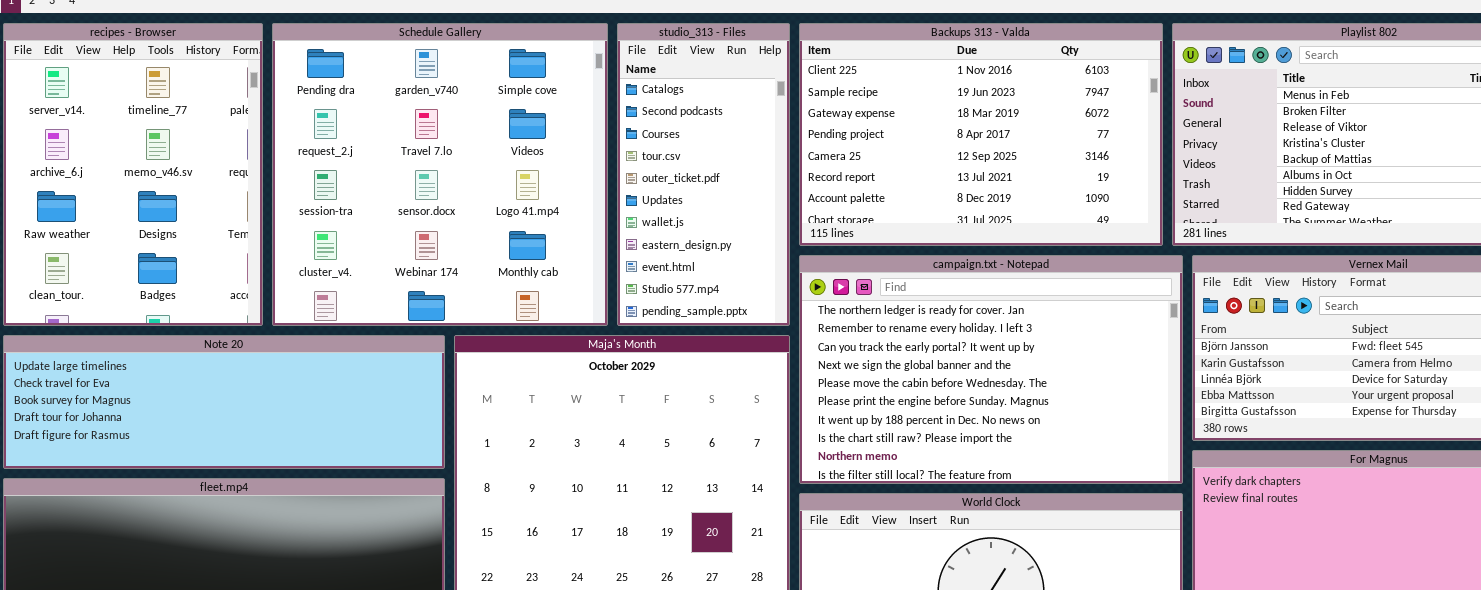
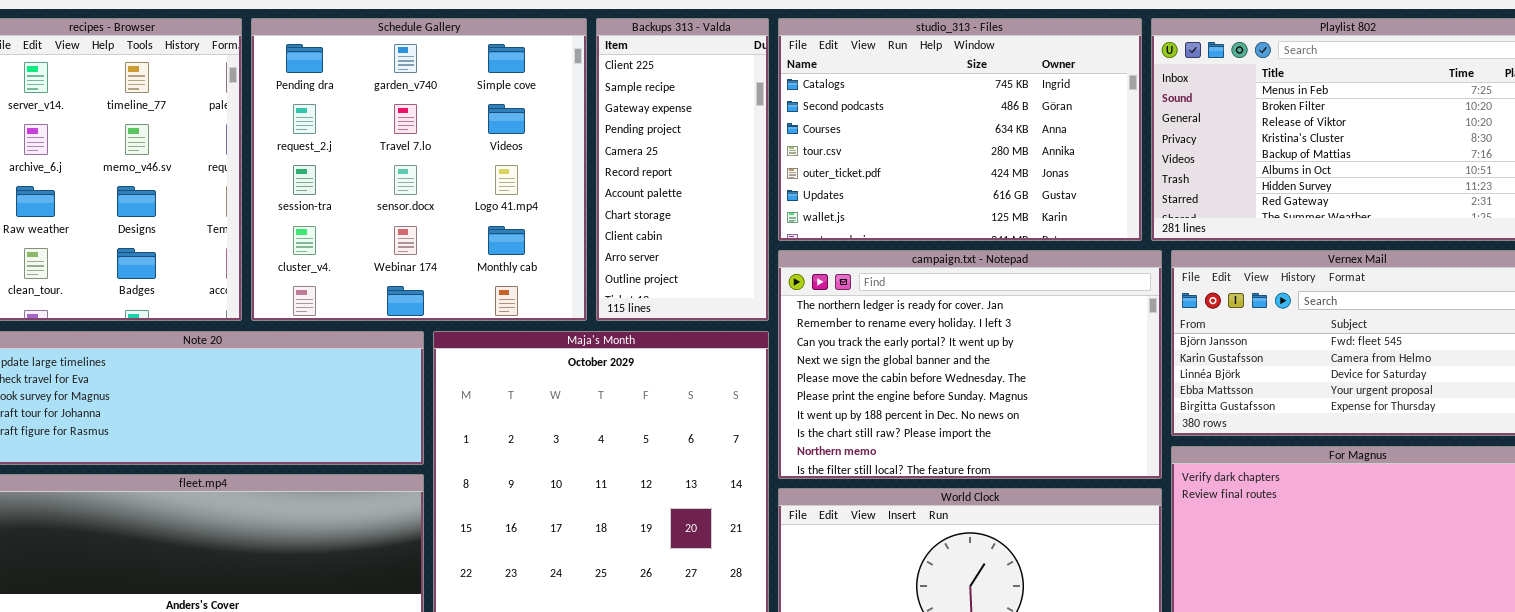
studio_313 - Files: [617,23,790,326] -> [778,18,1142,241], moved, resized
Backups 313 - Valda: [799,23,1163,246] -> [596,18,769,321], moved, resized

